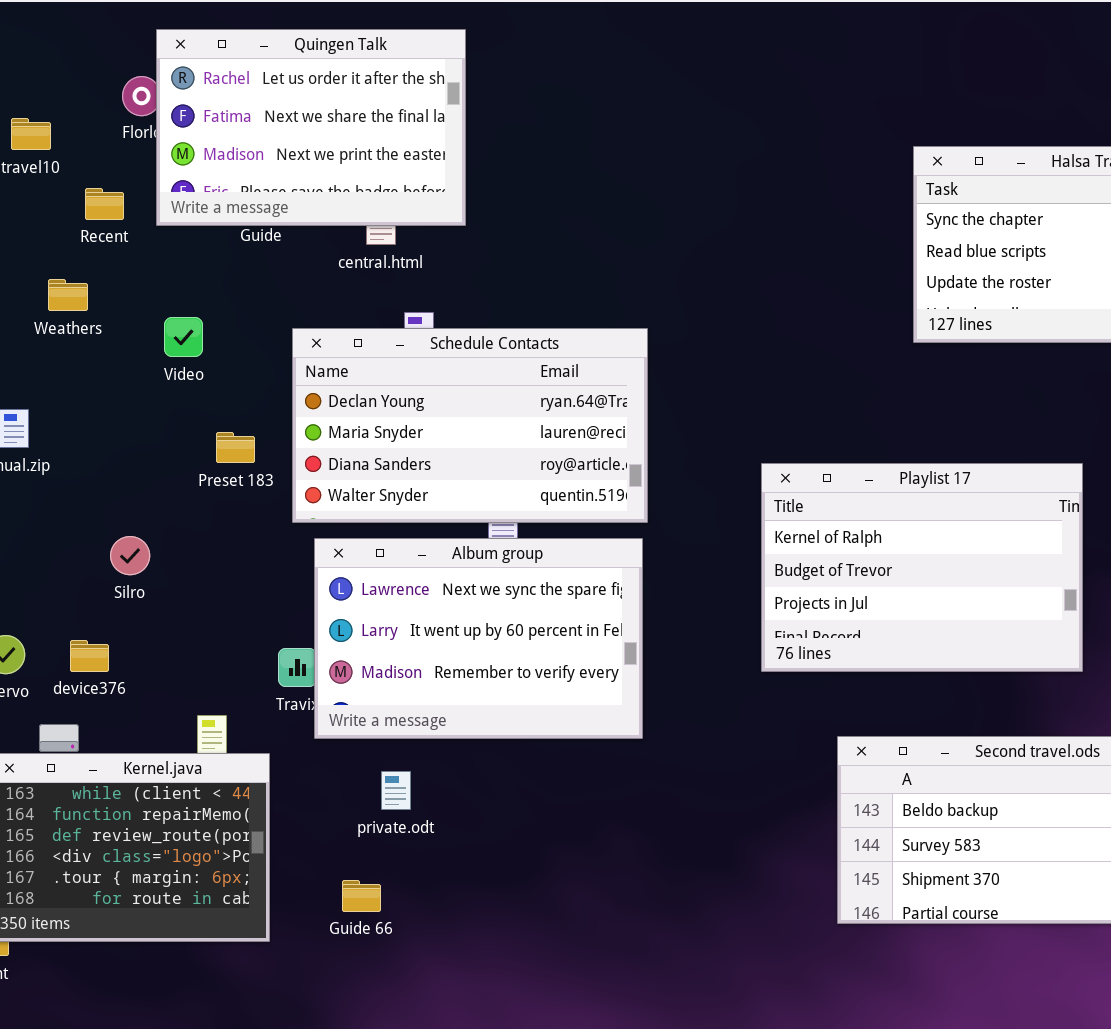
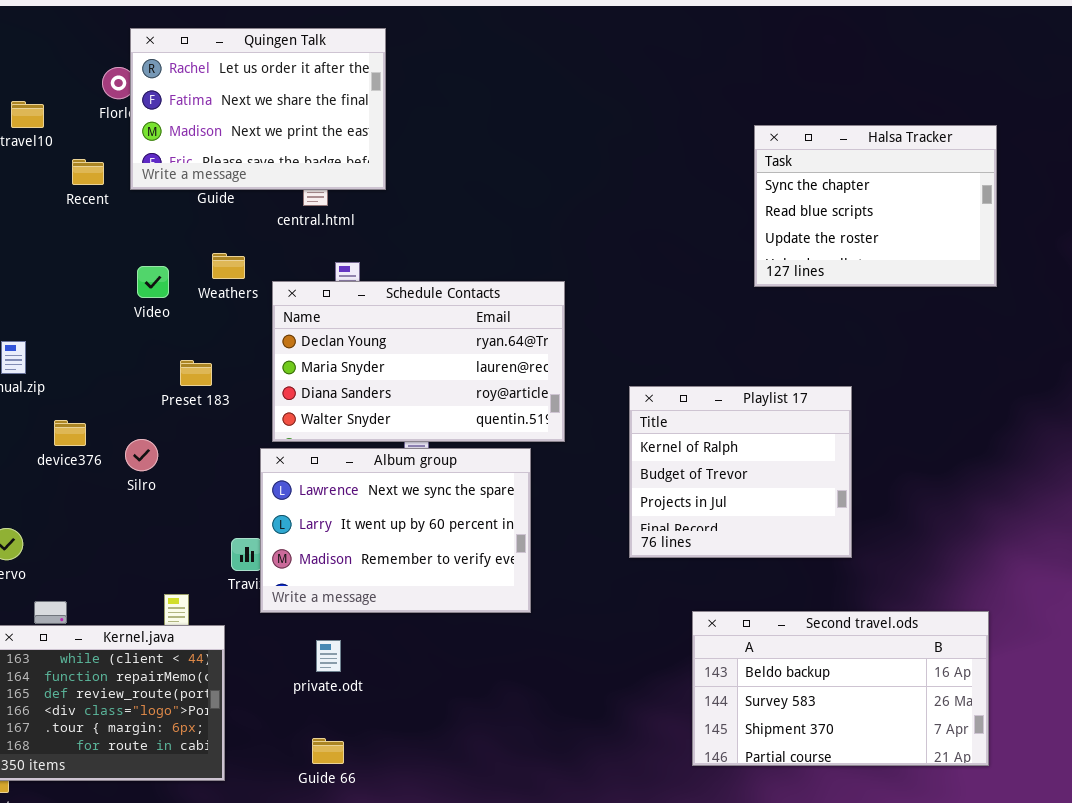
Weathers: [48,279,88,311] -> [212,253,245,279], moved
Schedule Contacts: [292,328,648,523] -> [272,281,565,442], moved
Playlist 17: [761,463,1083,672] -> [629,386,852,558], resized
Silro: [110,536,150,575] -> [125,439,158,471], moved
device376: [70,640,109,672] -> [54,420,86,446], moved
Guide 66: [342,880,381,912] -> [312,738,344,764], moved

